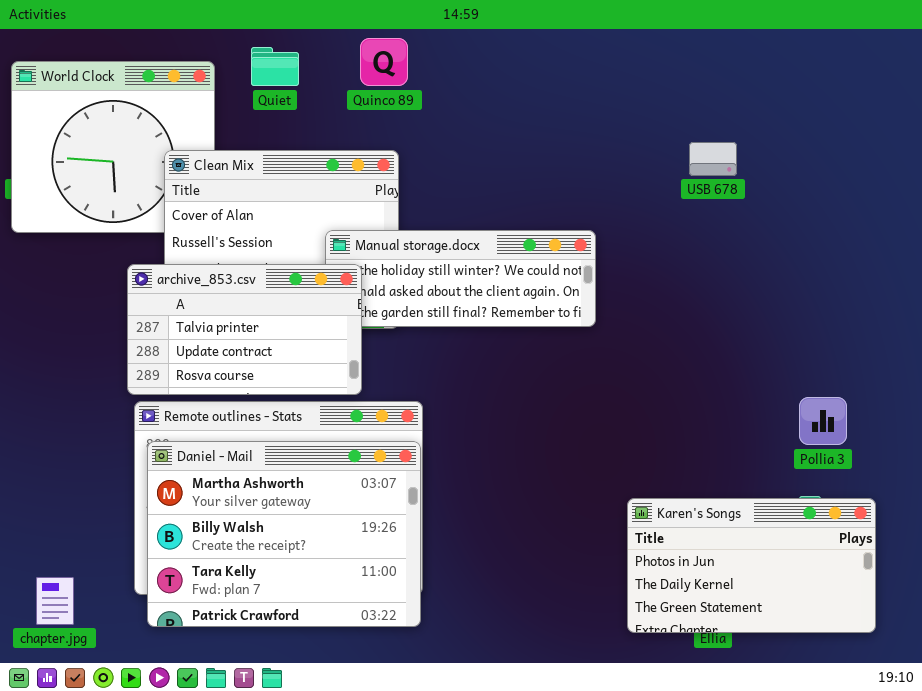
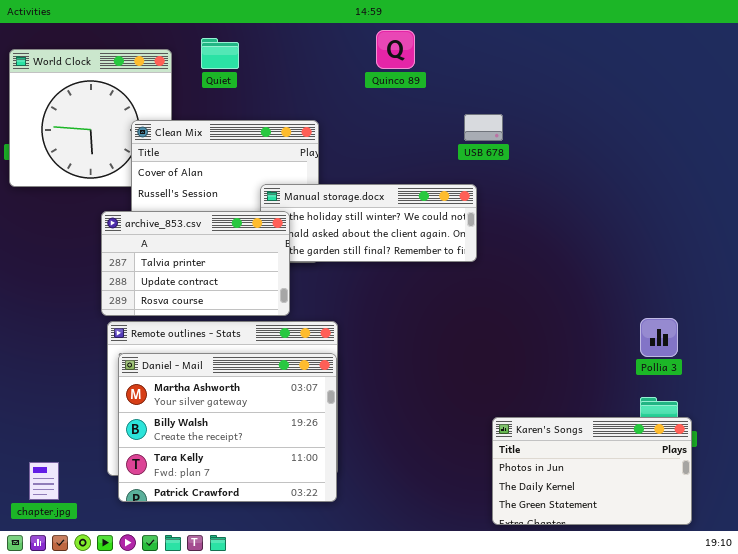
Quinco 89: [360,38,408,86] -> [376,30,415,69], moved
USB 678: [689,142,737,176] -> [464,114,503,141], moved
Karen's Songs: [627,498,876,633] -> [492,417,692,525], moved

